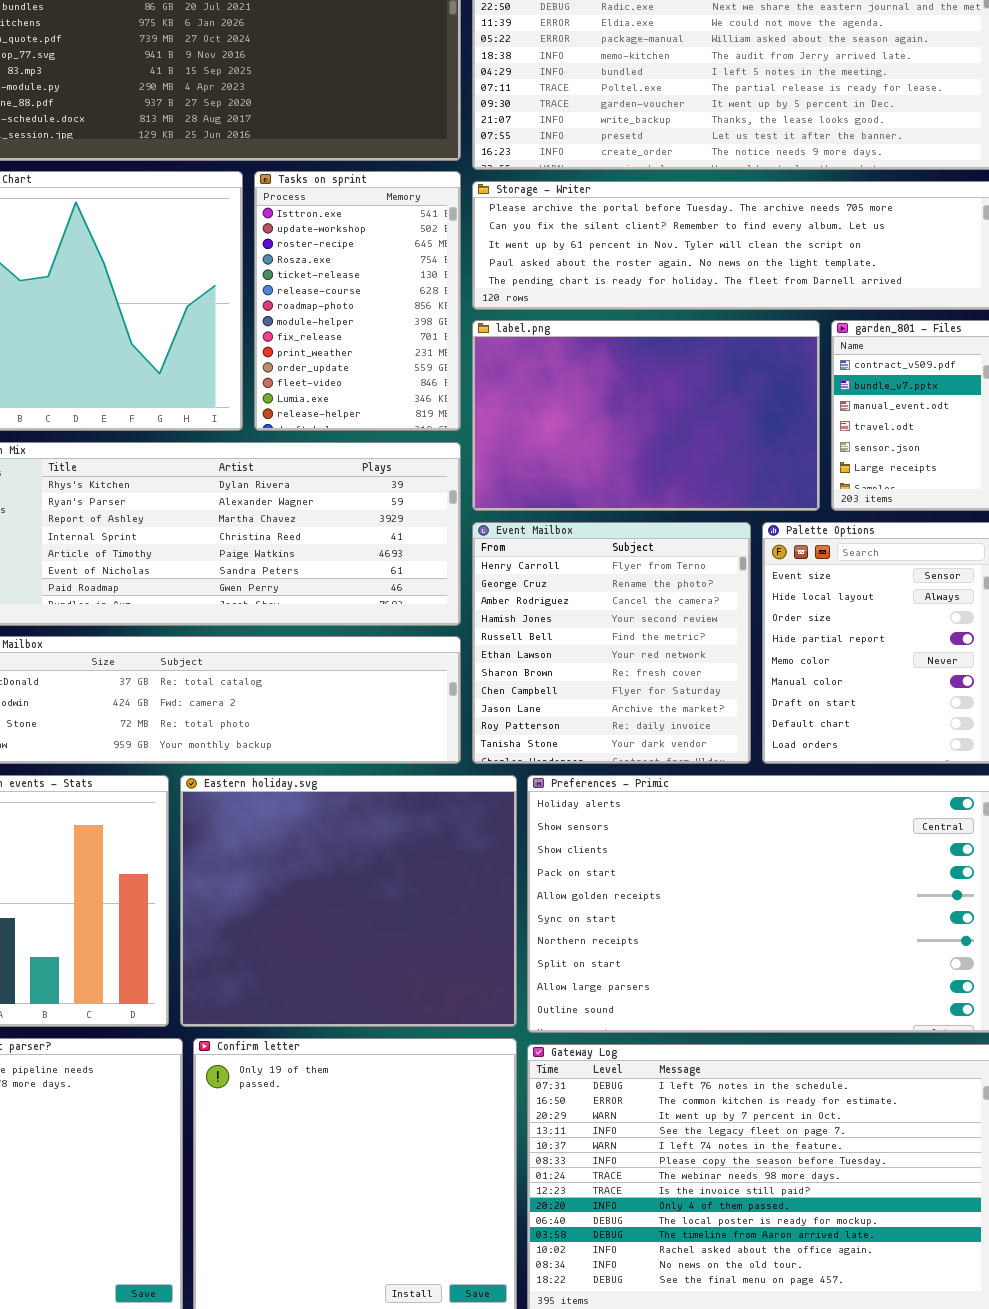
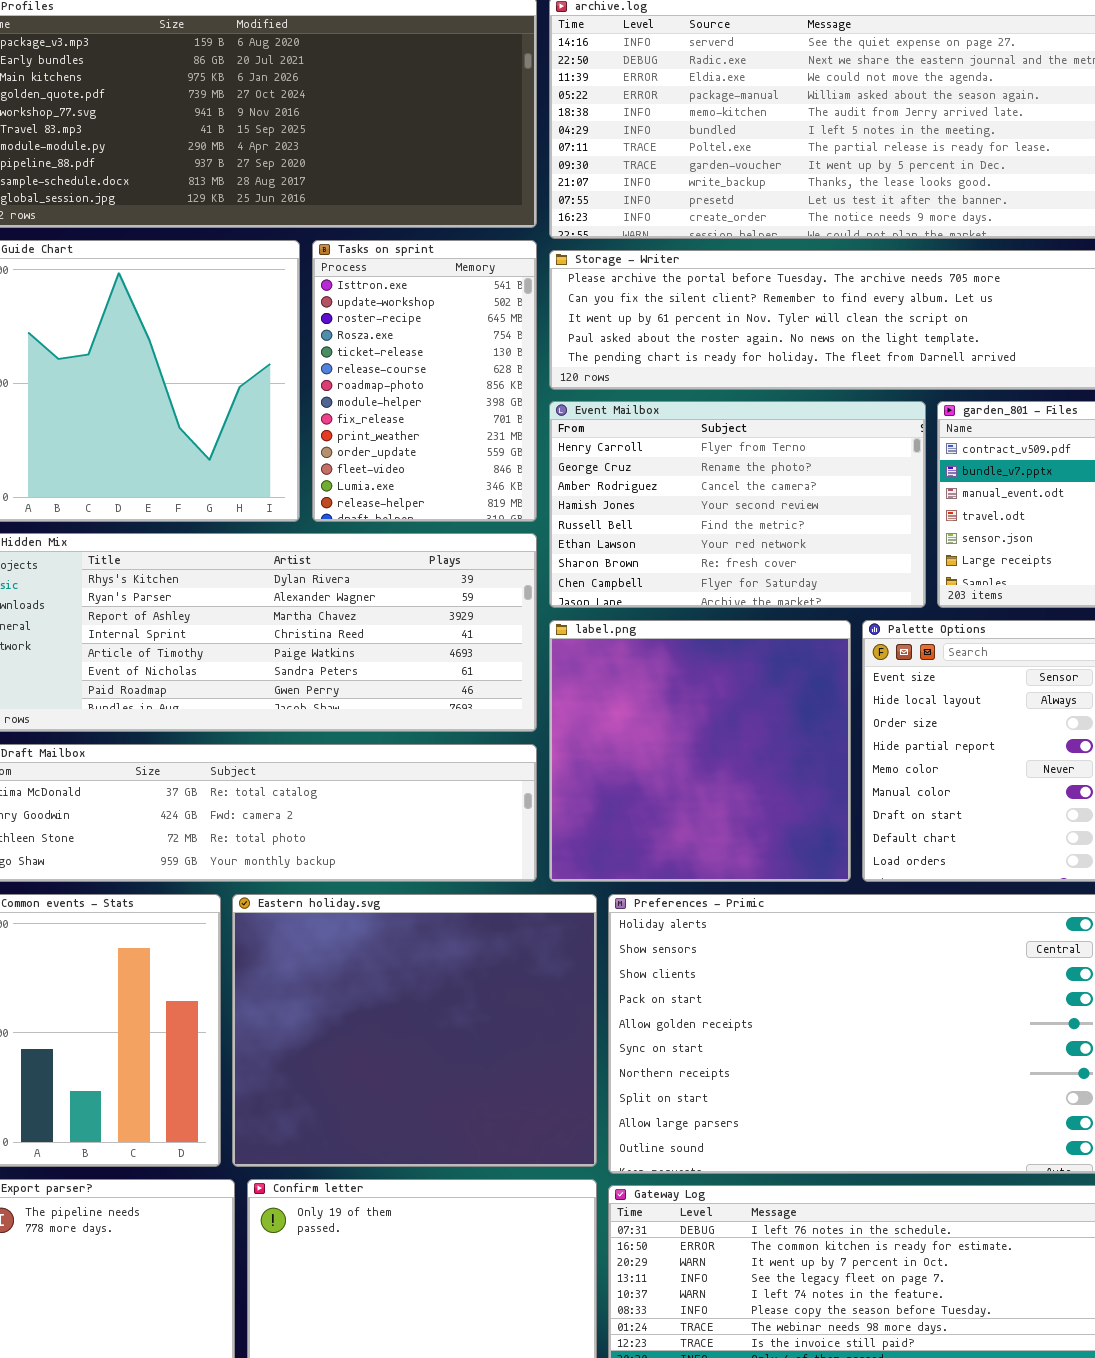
label.png: [472,320,820,511] -> [549,620,851,882], moved, resized
Event Mailbox: [472,522,751,764] -> [549,401,926,608], moved, resized

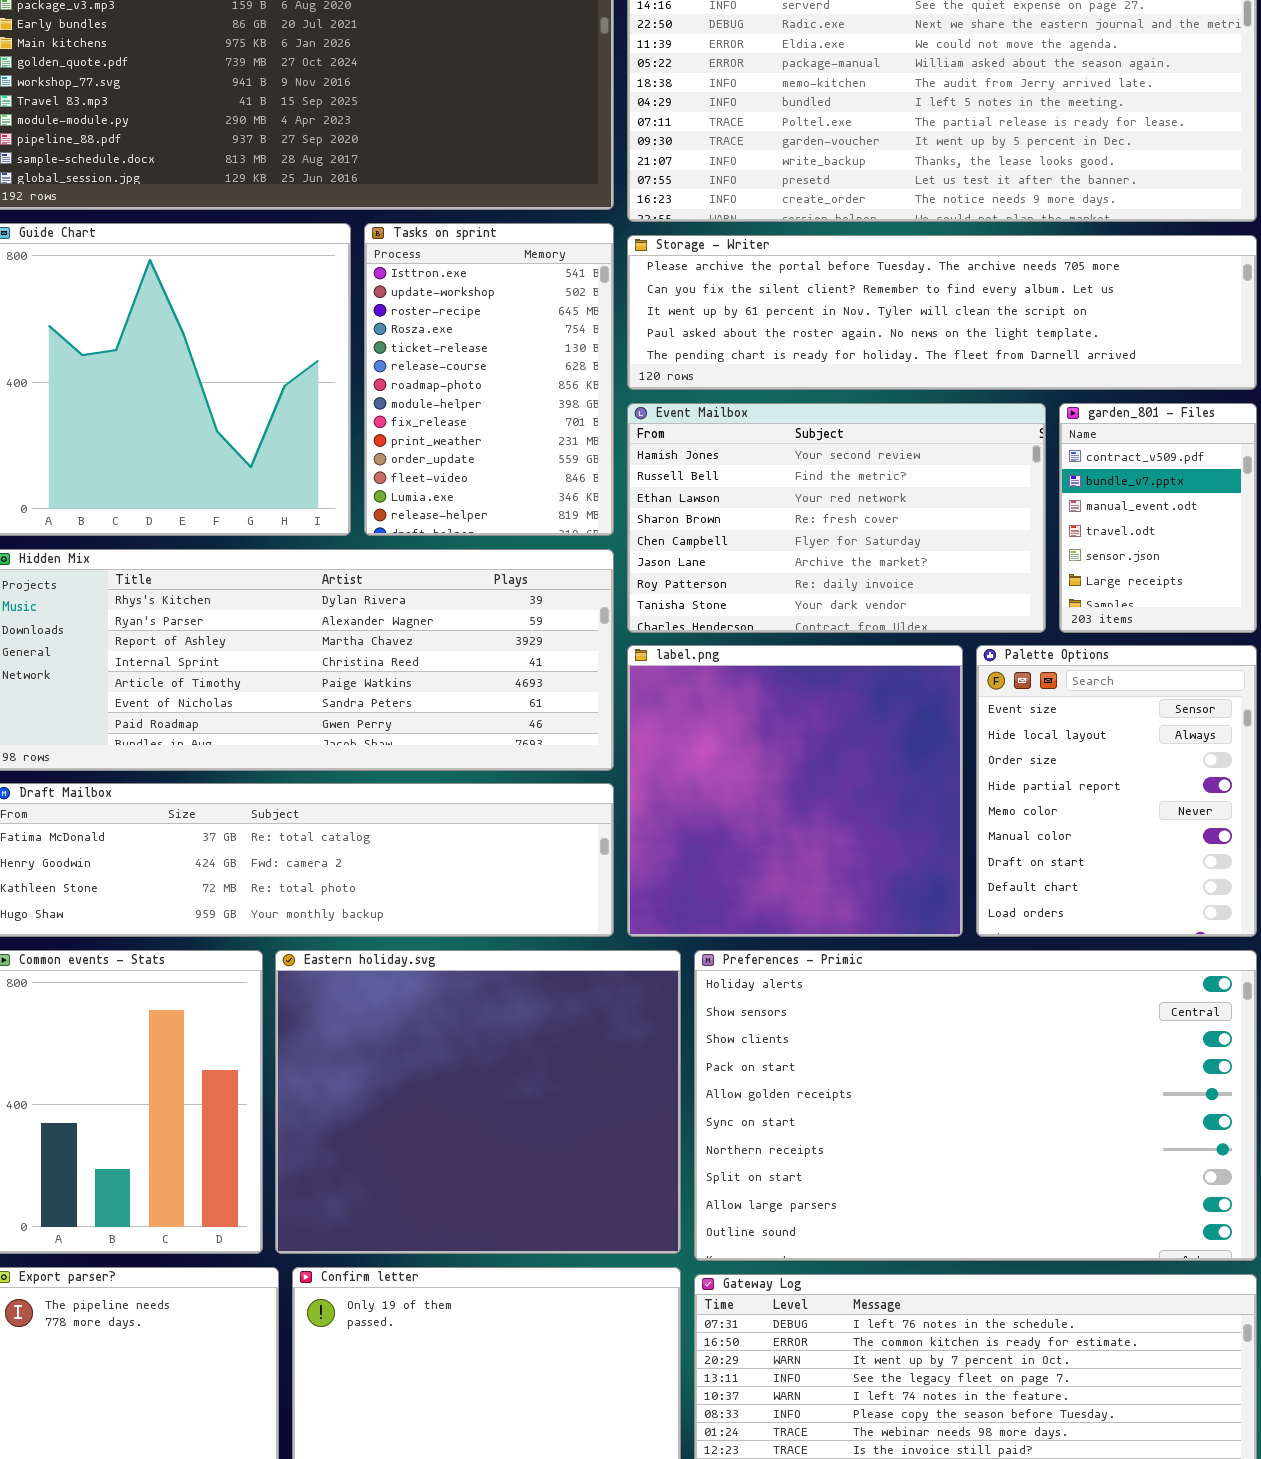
Event Mailbox: [549,401,926,608] -> [627,403,1046,633], scrolled down 3 rows

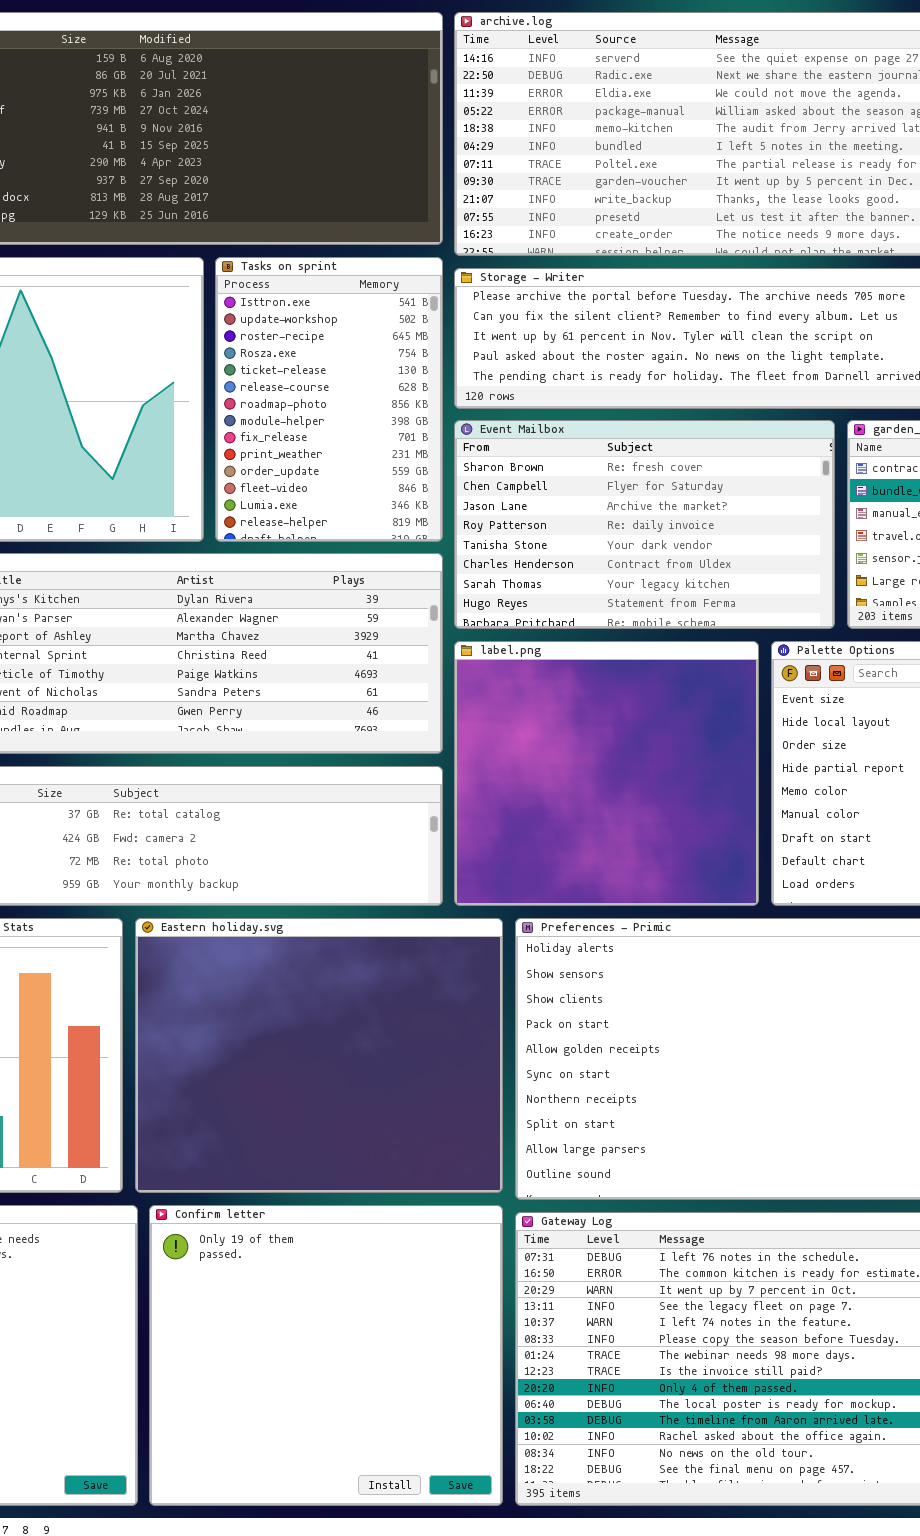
Event Mailbox: [627,403,1046,633] -> [454,420,835,629], scrolled down 3 rows

